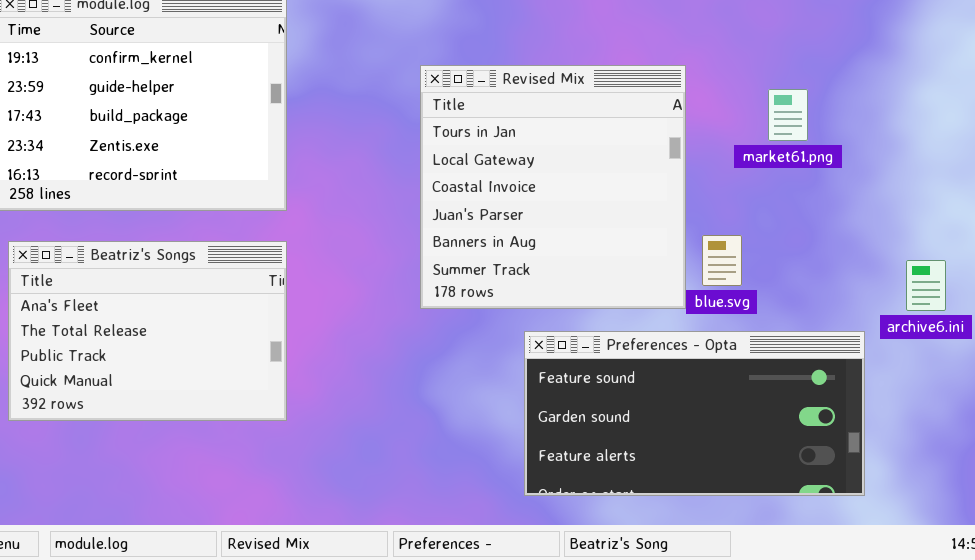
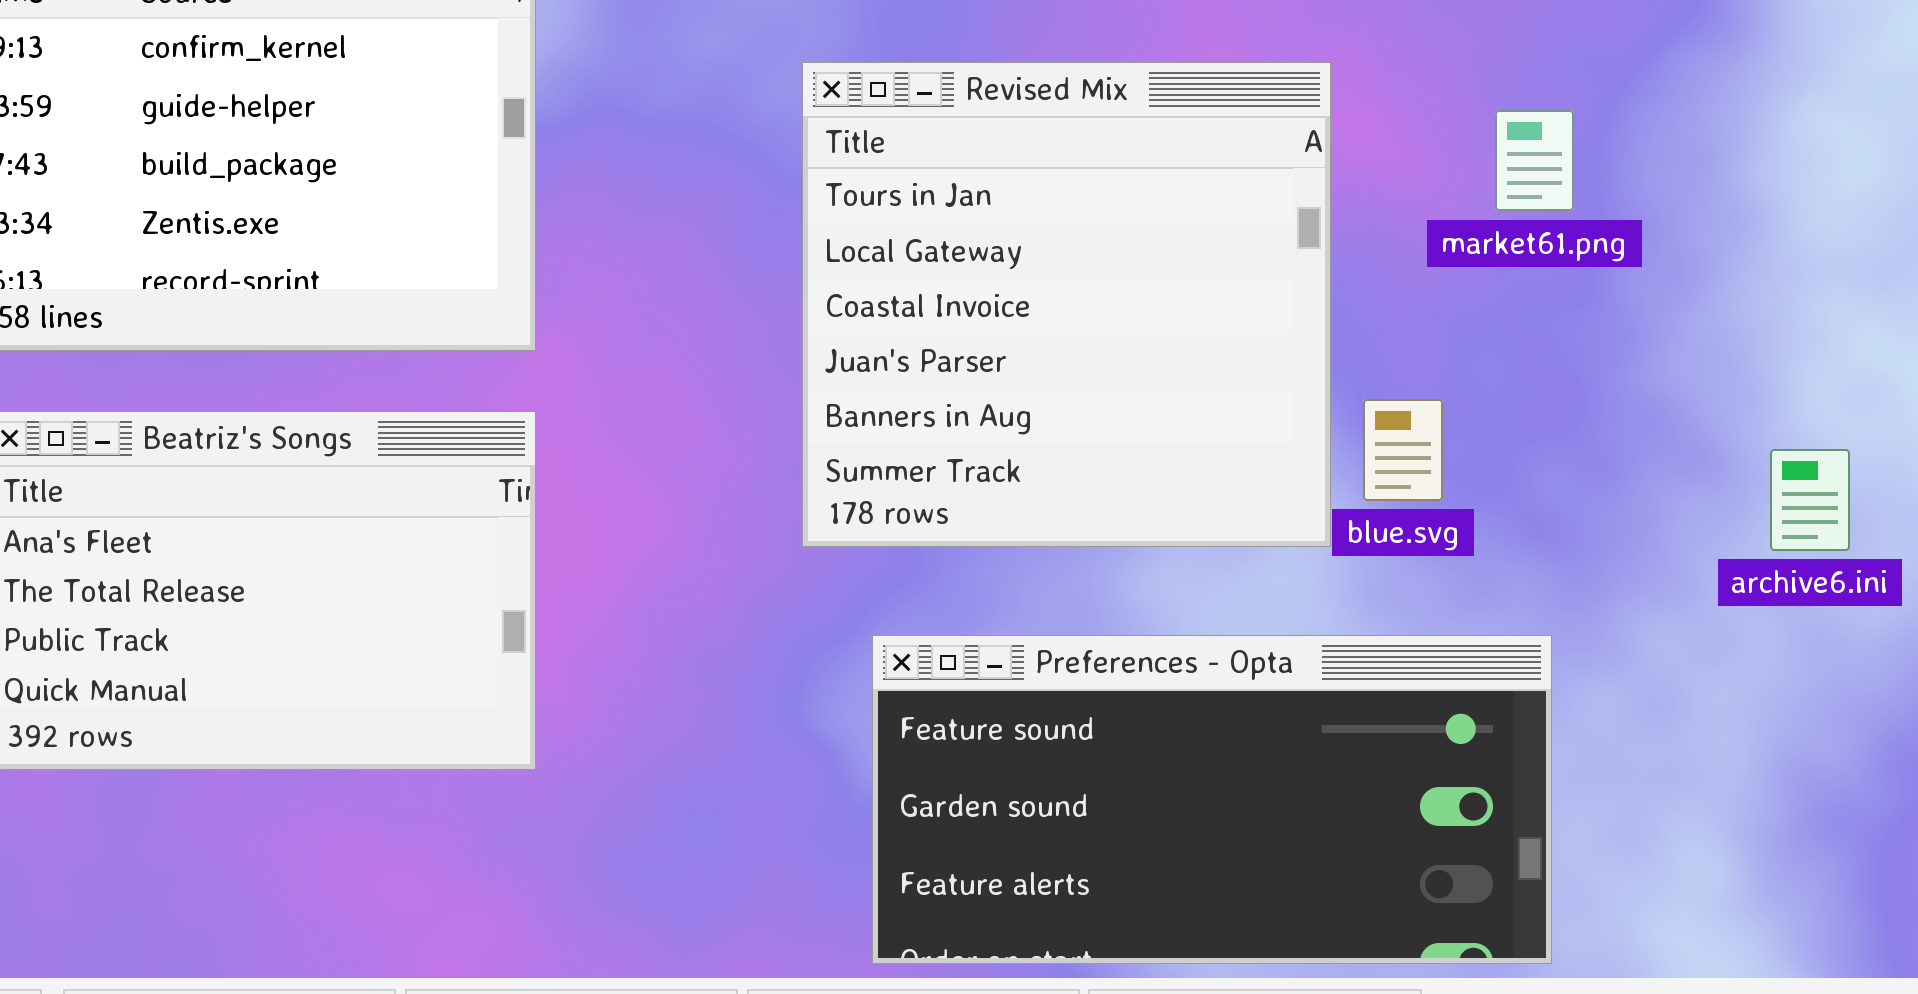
Preferences - Opta: [524,331,865,496] -> [872,635,1552,964], moved

